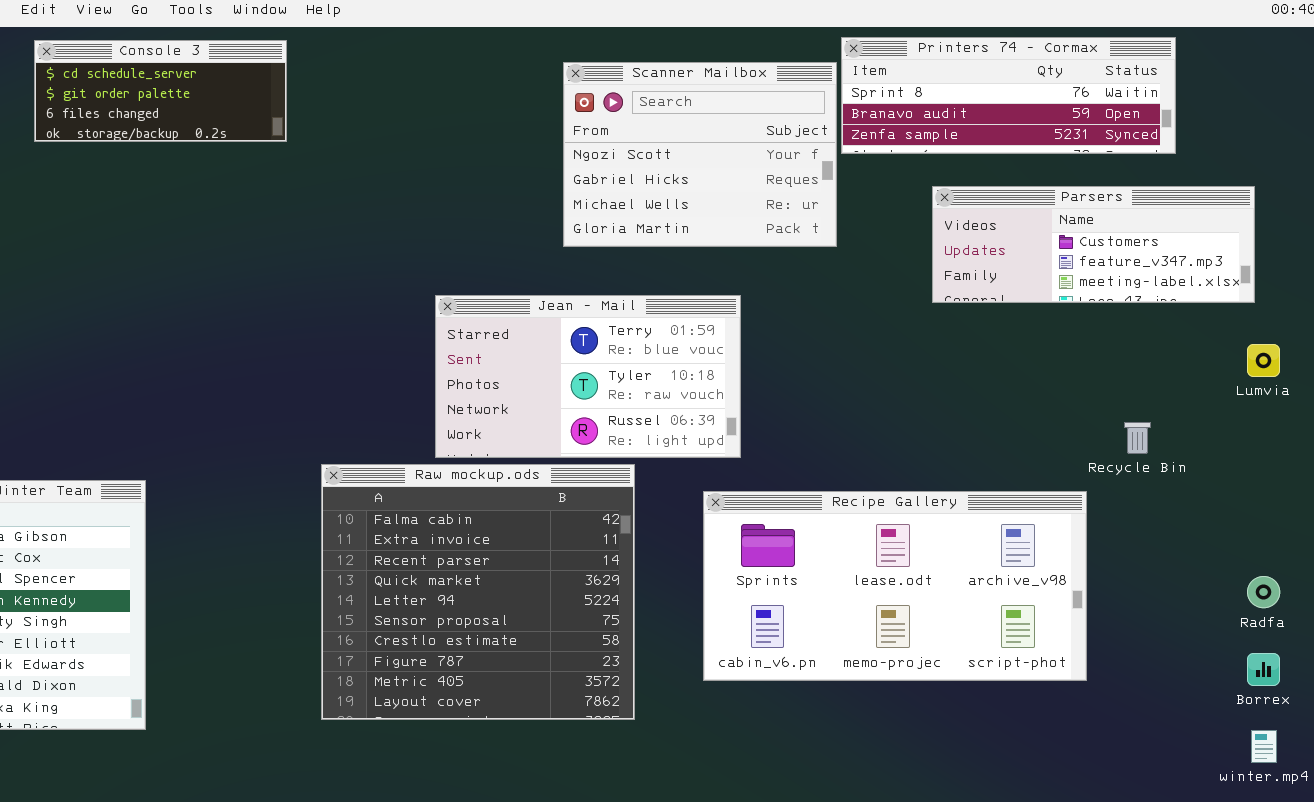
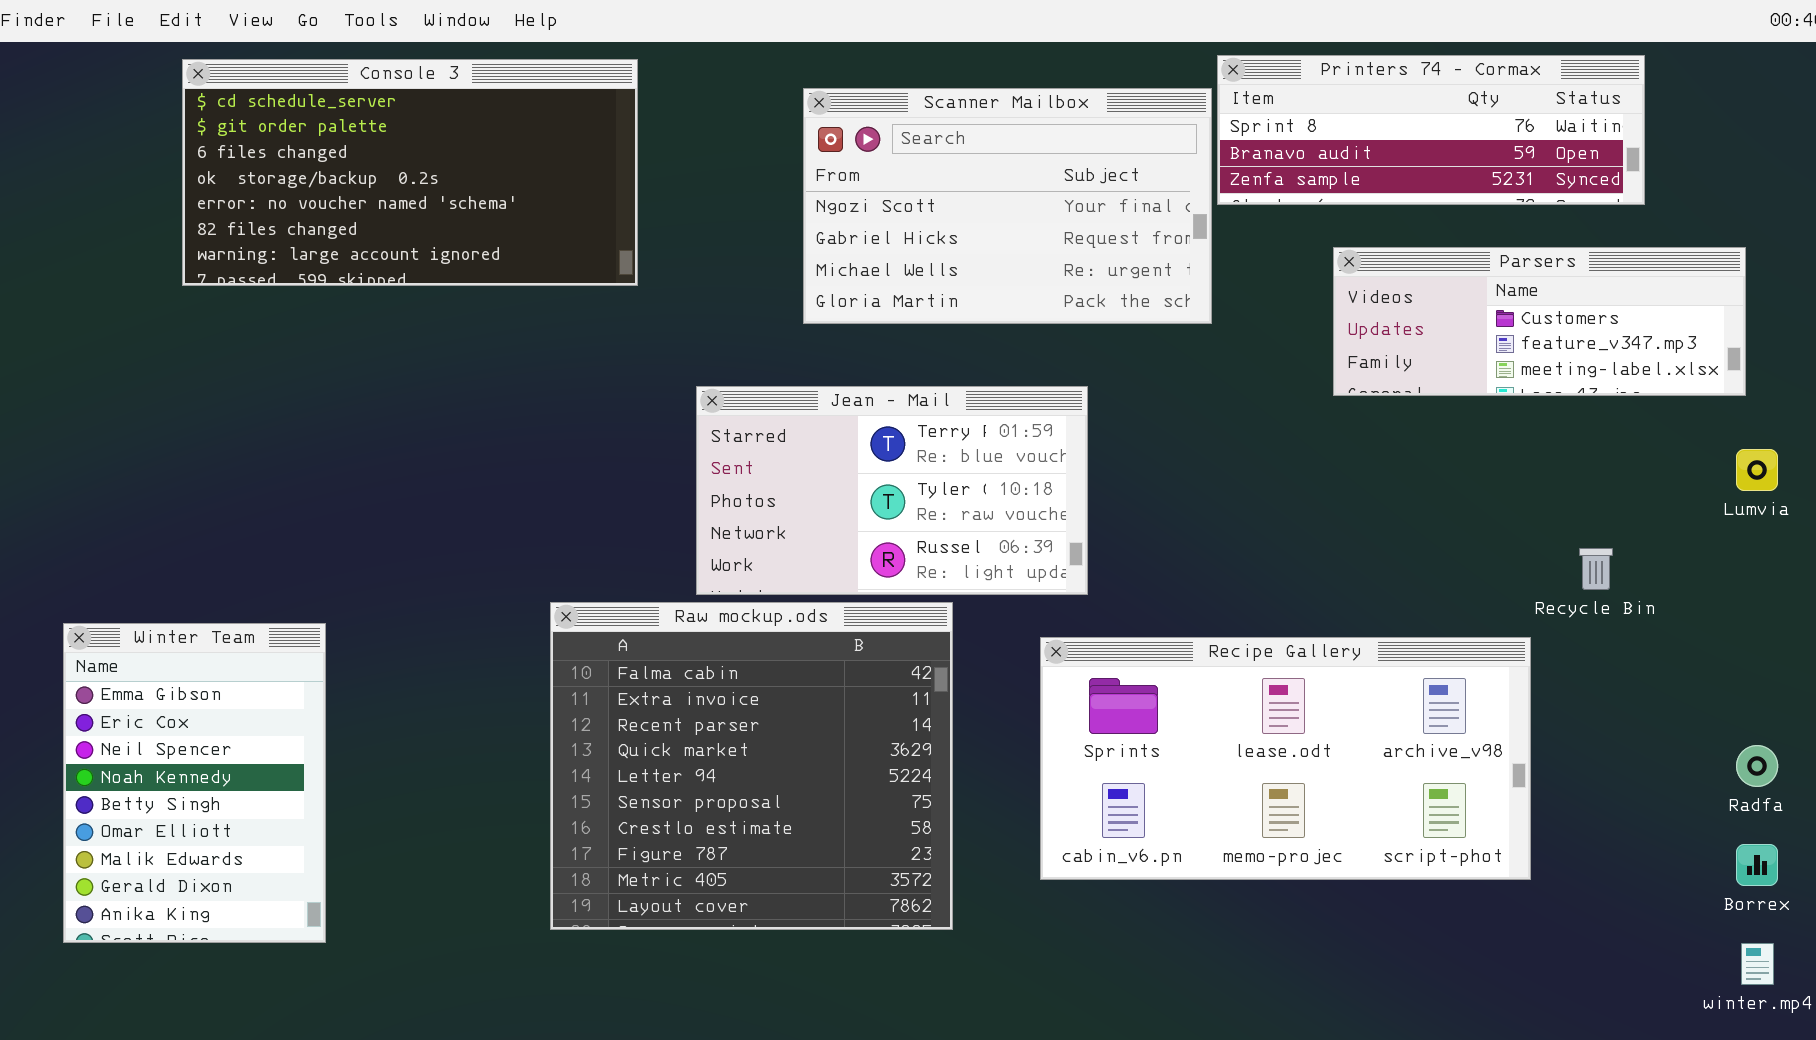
Console 3: [34,40,287,142] -> [182,59,638,286], resized
Scanner Mailbox: [563,62,837,247] -> [803,88,1212,324], resized

